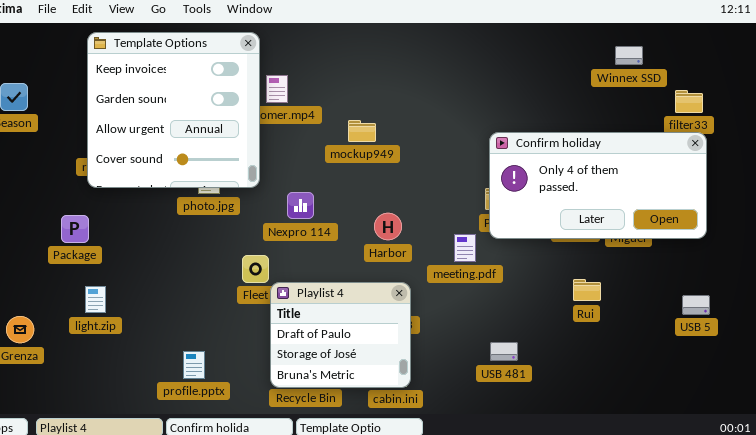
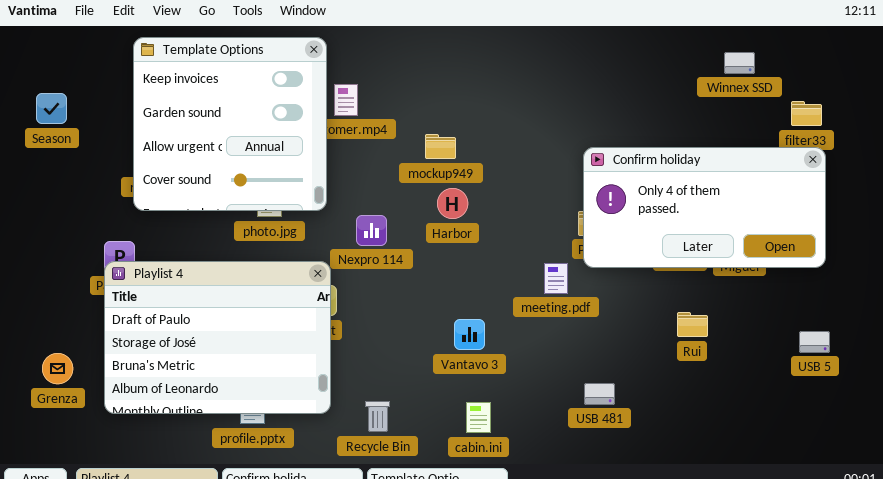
Harbor: [374,213,402,240] -> [437,188,468,219], moved
Playlist 4: [270,282,411,388] -> [104,261,331,414], moved, resized

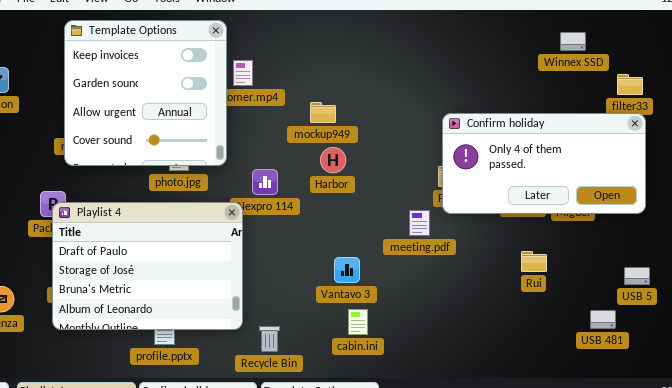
Playlist 4: [104,261,331,414] -> [52,202,243,330], moved
USB 481: [584,383,615,405] -> [590,310,616,329], moved
cabin.ini: [466,402,491,433] -> [348,309,368,335], moved

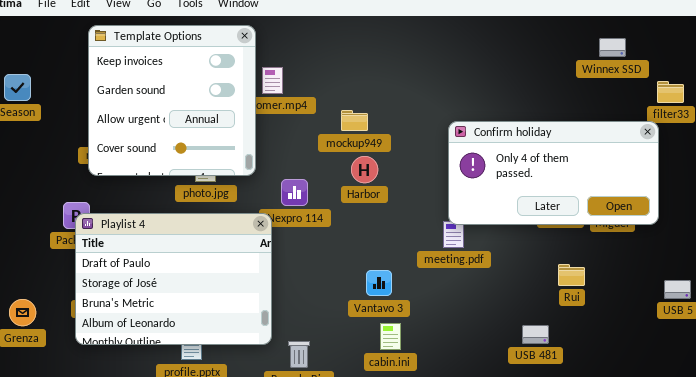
Confirm holiday: [442,113,646,214] -> [448,121,659,225], moved
USB 481: [590,310,616,329] -> [522,325,549,344], moved

